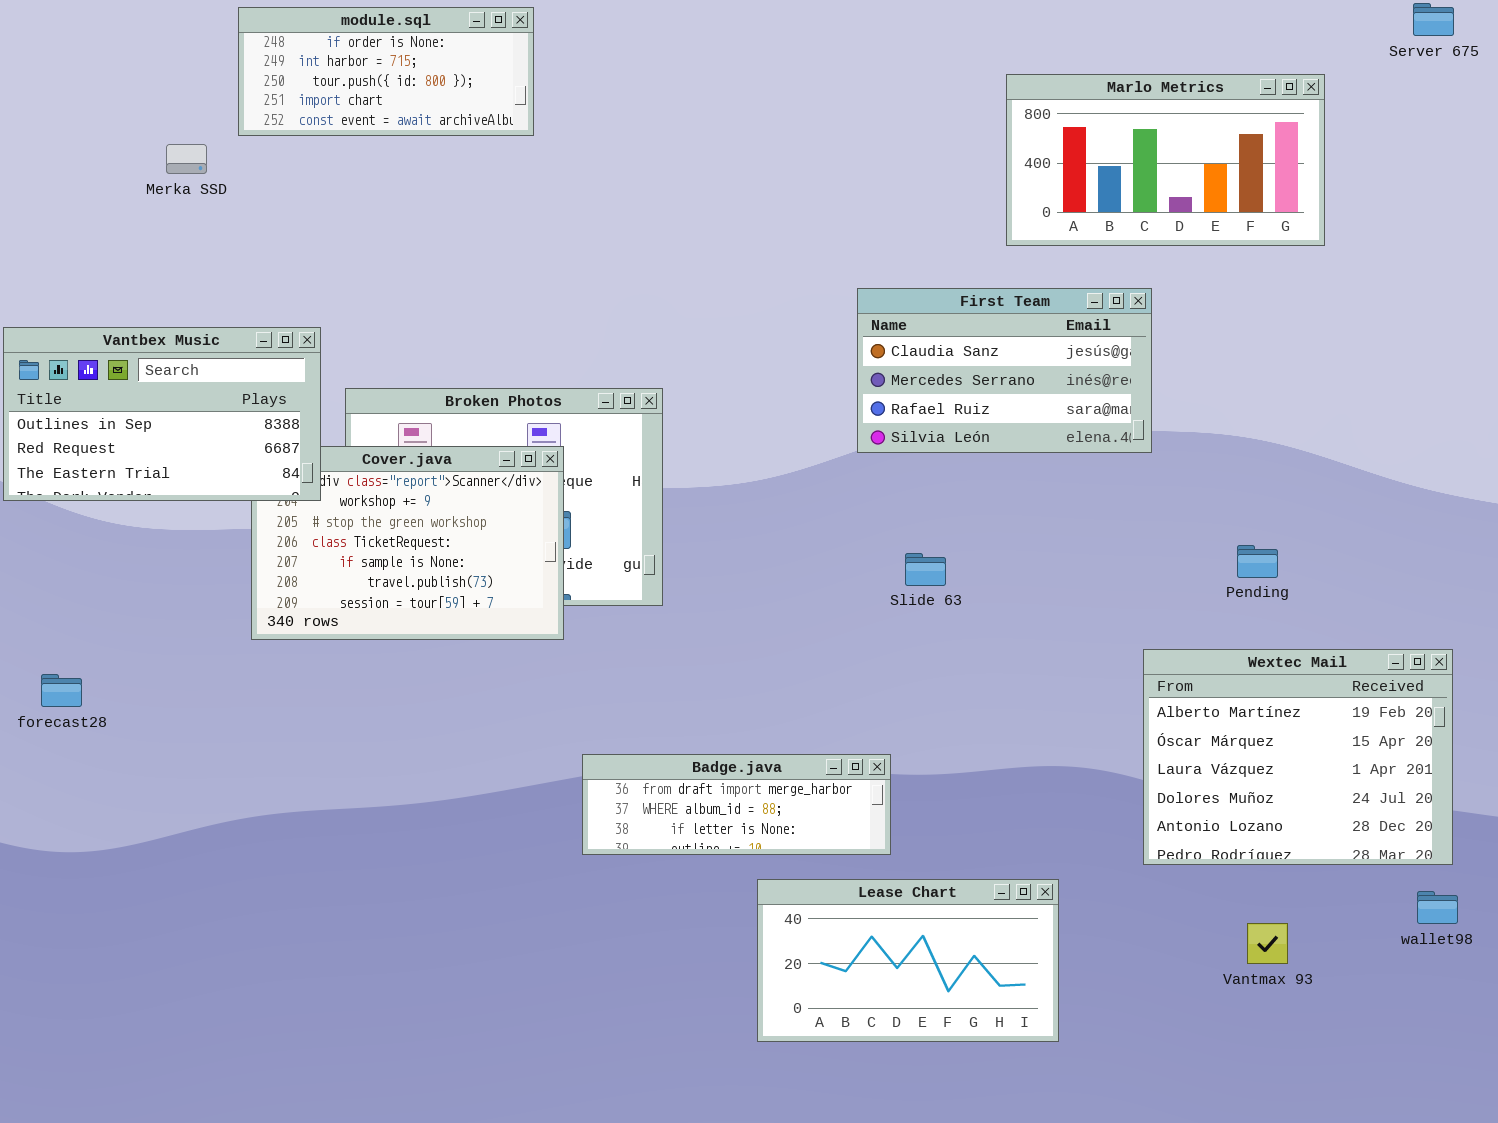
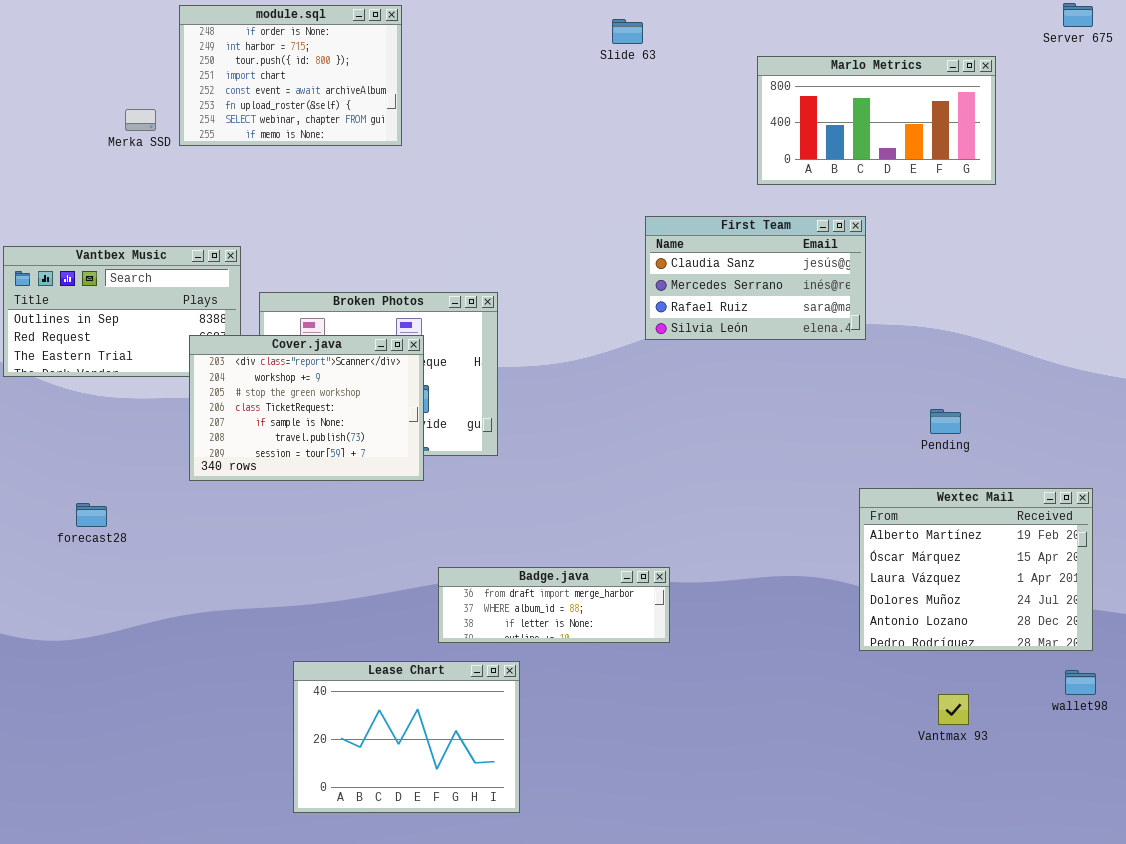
module.sql: [238,7,534,136] -> [179,5,402,146], resized
Cover.java: [251,446,564,640] -> [189,335,424,481], raised
Slide 63: [905,553,946,586] -> [612,19,643,44], moved
forecast28: [41,674,82,707] -> [76,503,107,527], moved
Lease Chart: [757,879,1059,1042] -> [293,661,520,813], moved, resized

